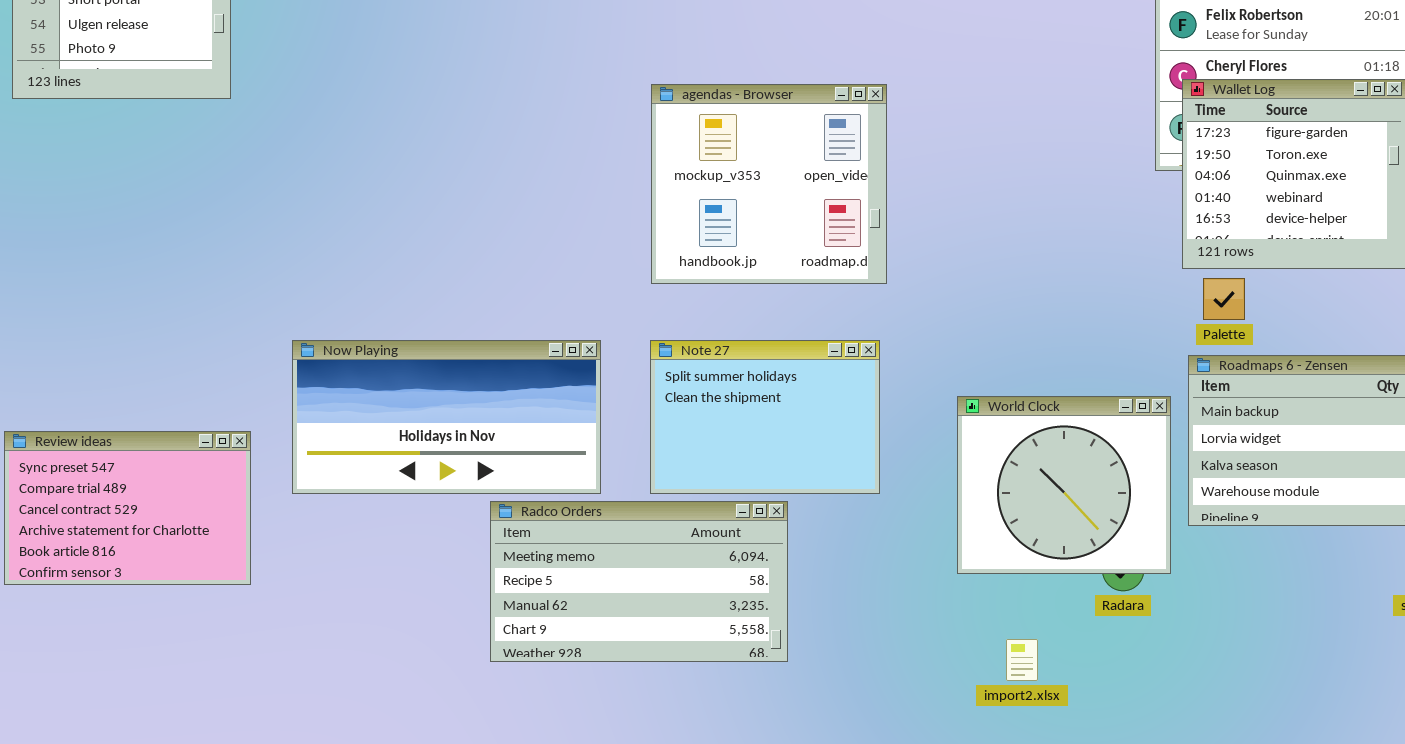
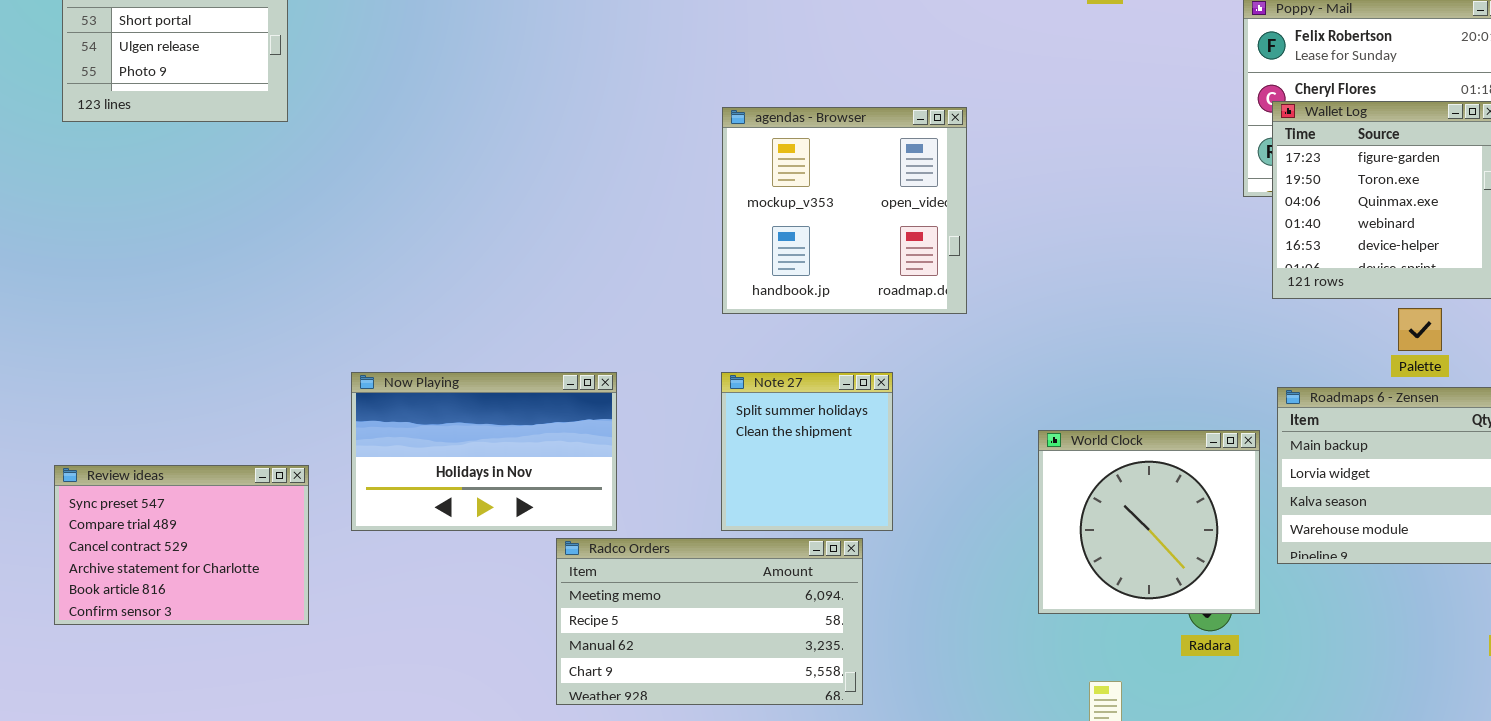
Palette: [1203,278,1245,320] -> [1398,308,1442,351], moved
Now Playing: [292,340,601,494] -> [351,372,617,531], resized
Note 27: [650,340,880,494] -> [721,372,893,531], resized

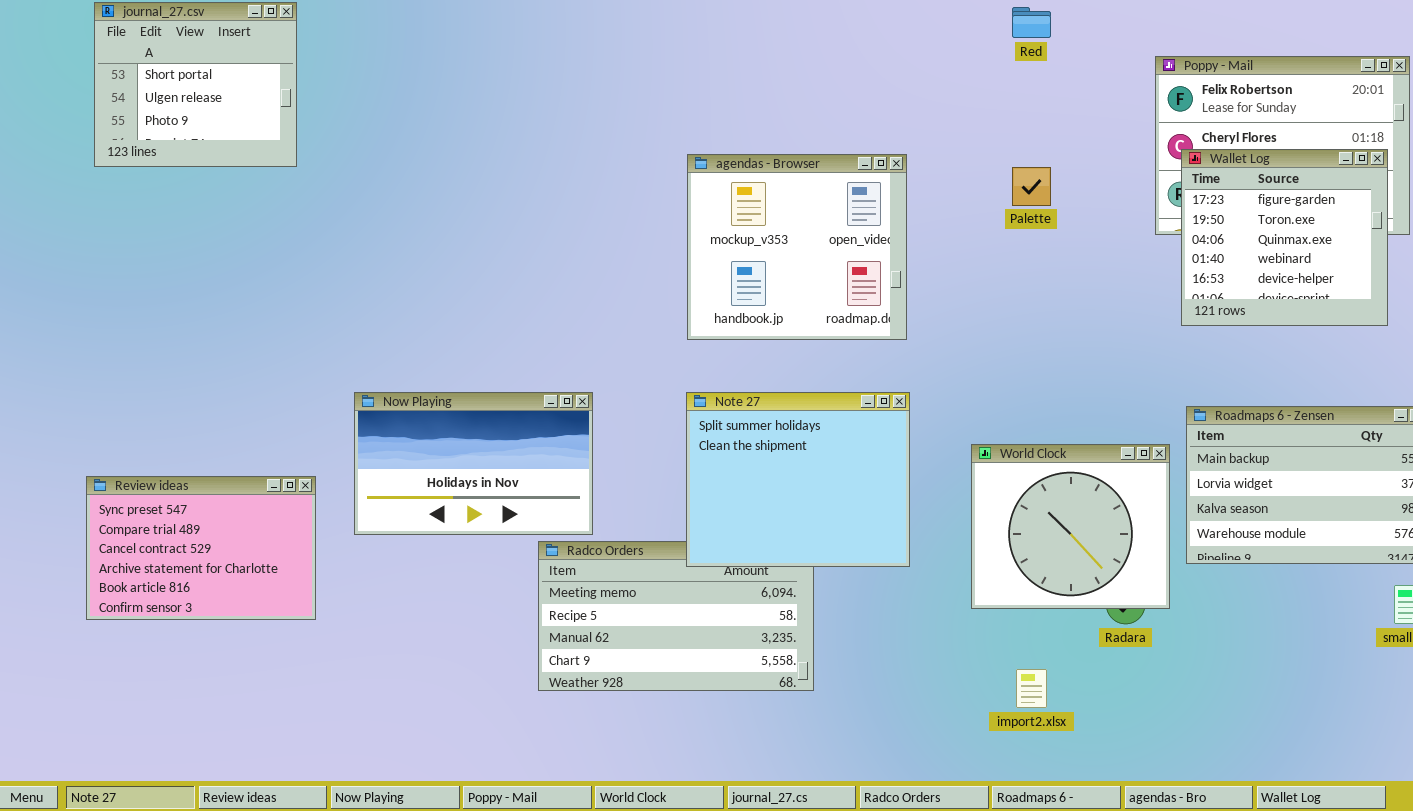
Palette: [1398,308,1442,351] -> [1012,167,1051,206], moved
Note 27: [721,372,893,531] -> [686,392,910,567], resized

